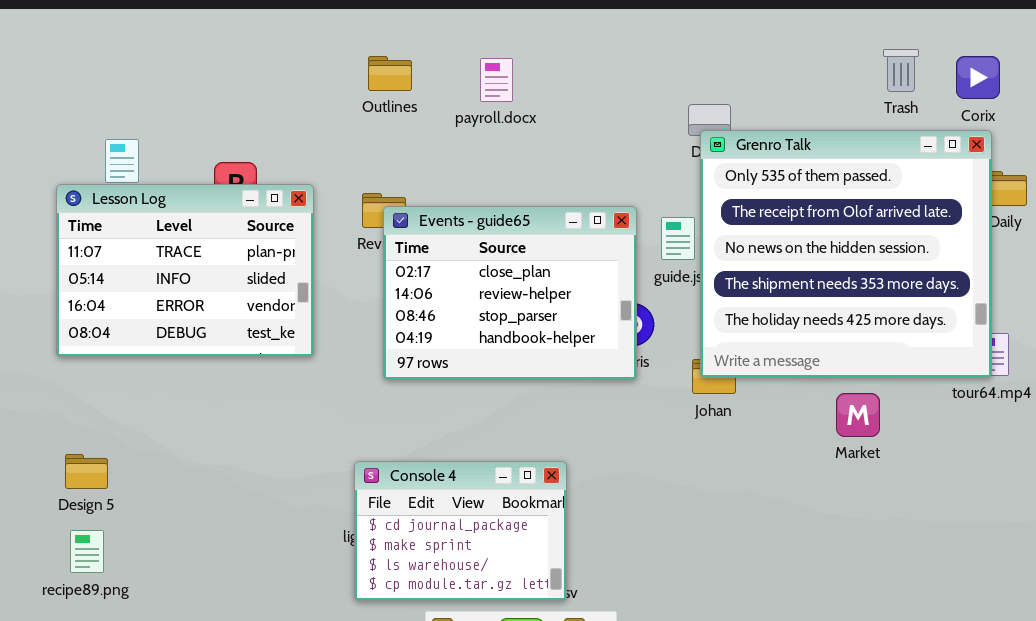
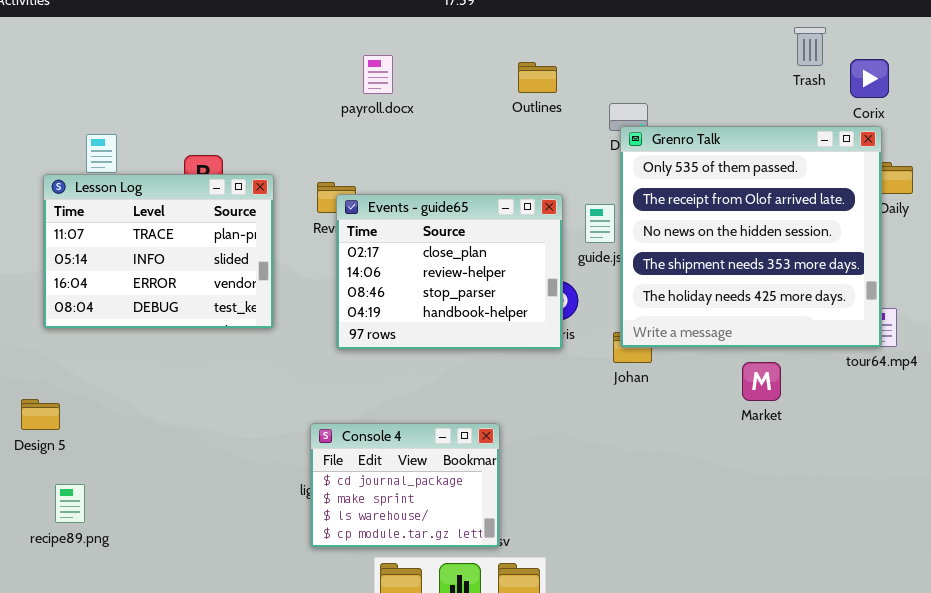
Trash: [883,49,919,92] -> [794,27,826,66], moved
Outlines: [368,56,412,91] -> [518,62,557,93], moved
payroll.docx: [480,58,513,102] -> [363,55,393,94], moved
Design 5: [65,454,108,489] -> [21,399,60,430], moved

